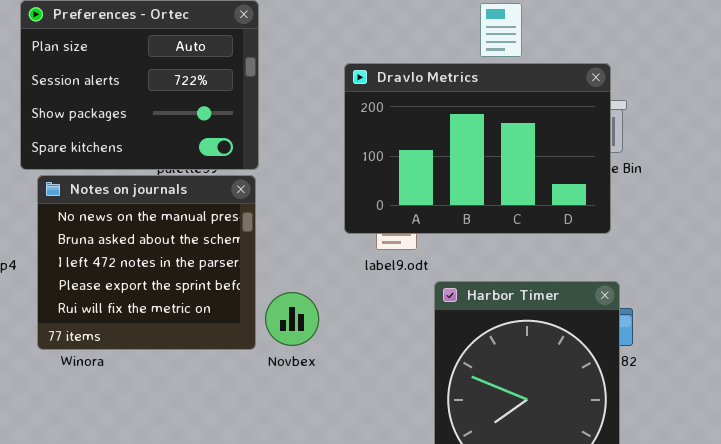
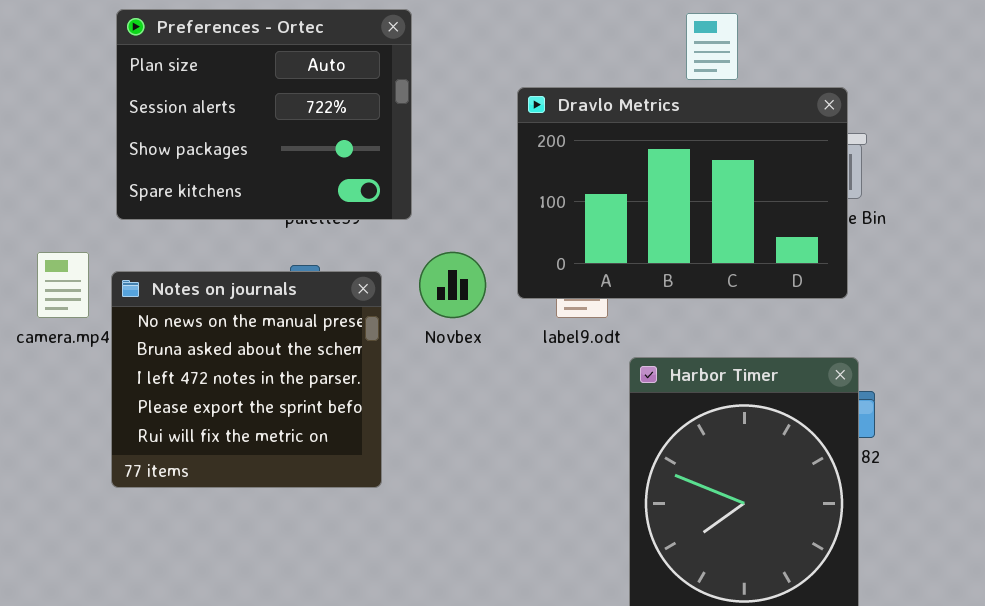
Notes on journals: [37,175,256,350] -> [111,271,382,488], moved
Novbex: [265,292,319,346] -> [419,252,486,318], moved

